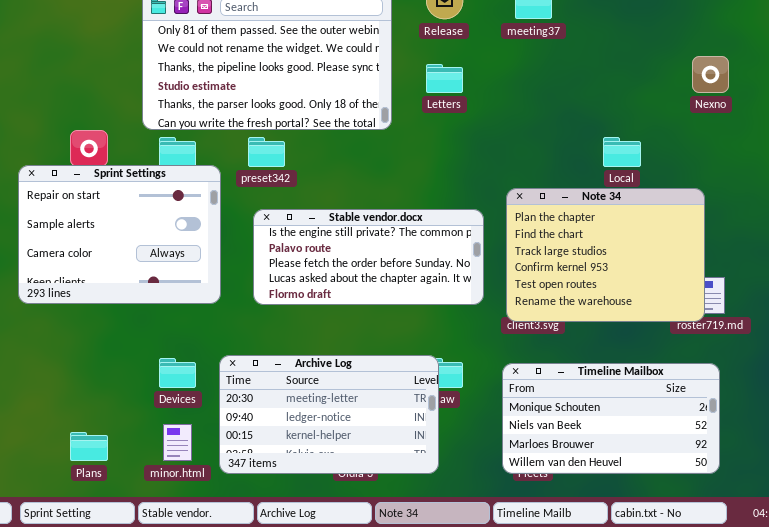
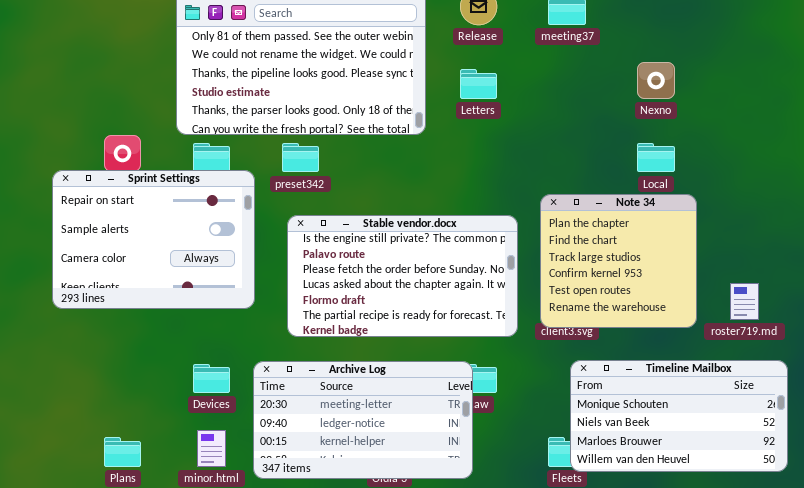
Nexno: [692,56,729,93] -> [637,62,675,99], moved
Note 34: [506,188,705,322] -> [540,194,697,328], resized
Stable vendor.docx: [253,209,484,305] -> [287,215,518,337], resized
Timeline Mailbox: [502,363,720,474] -> [570,360,788,472], moved

